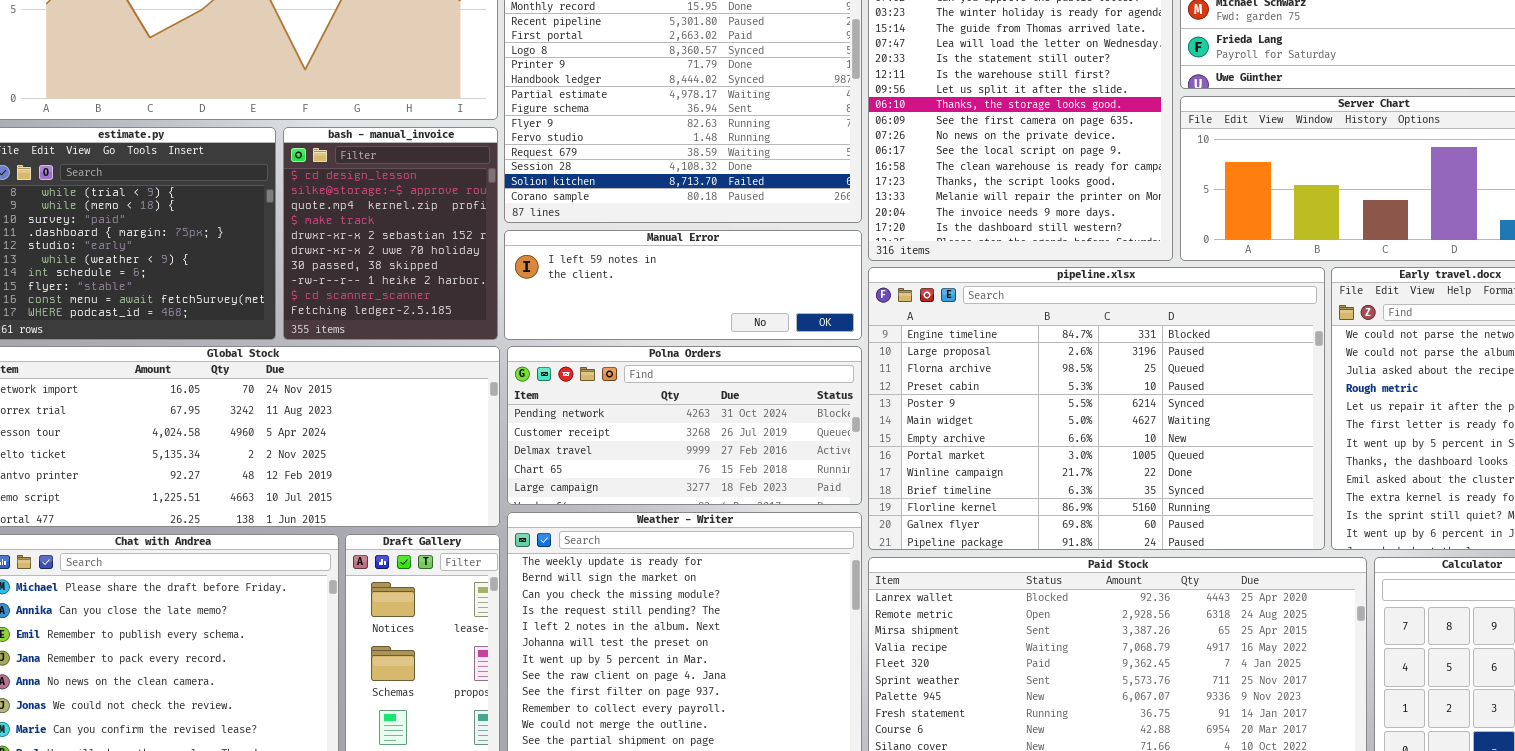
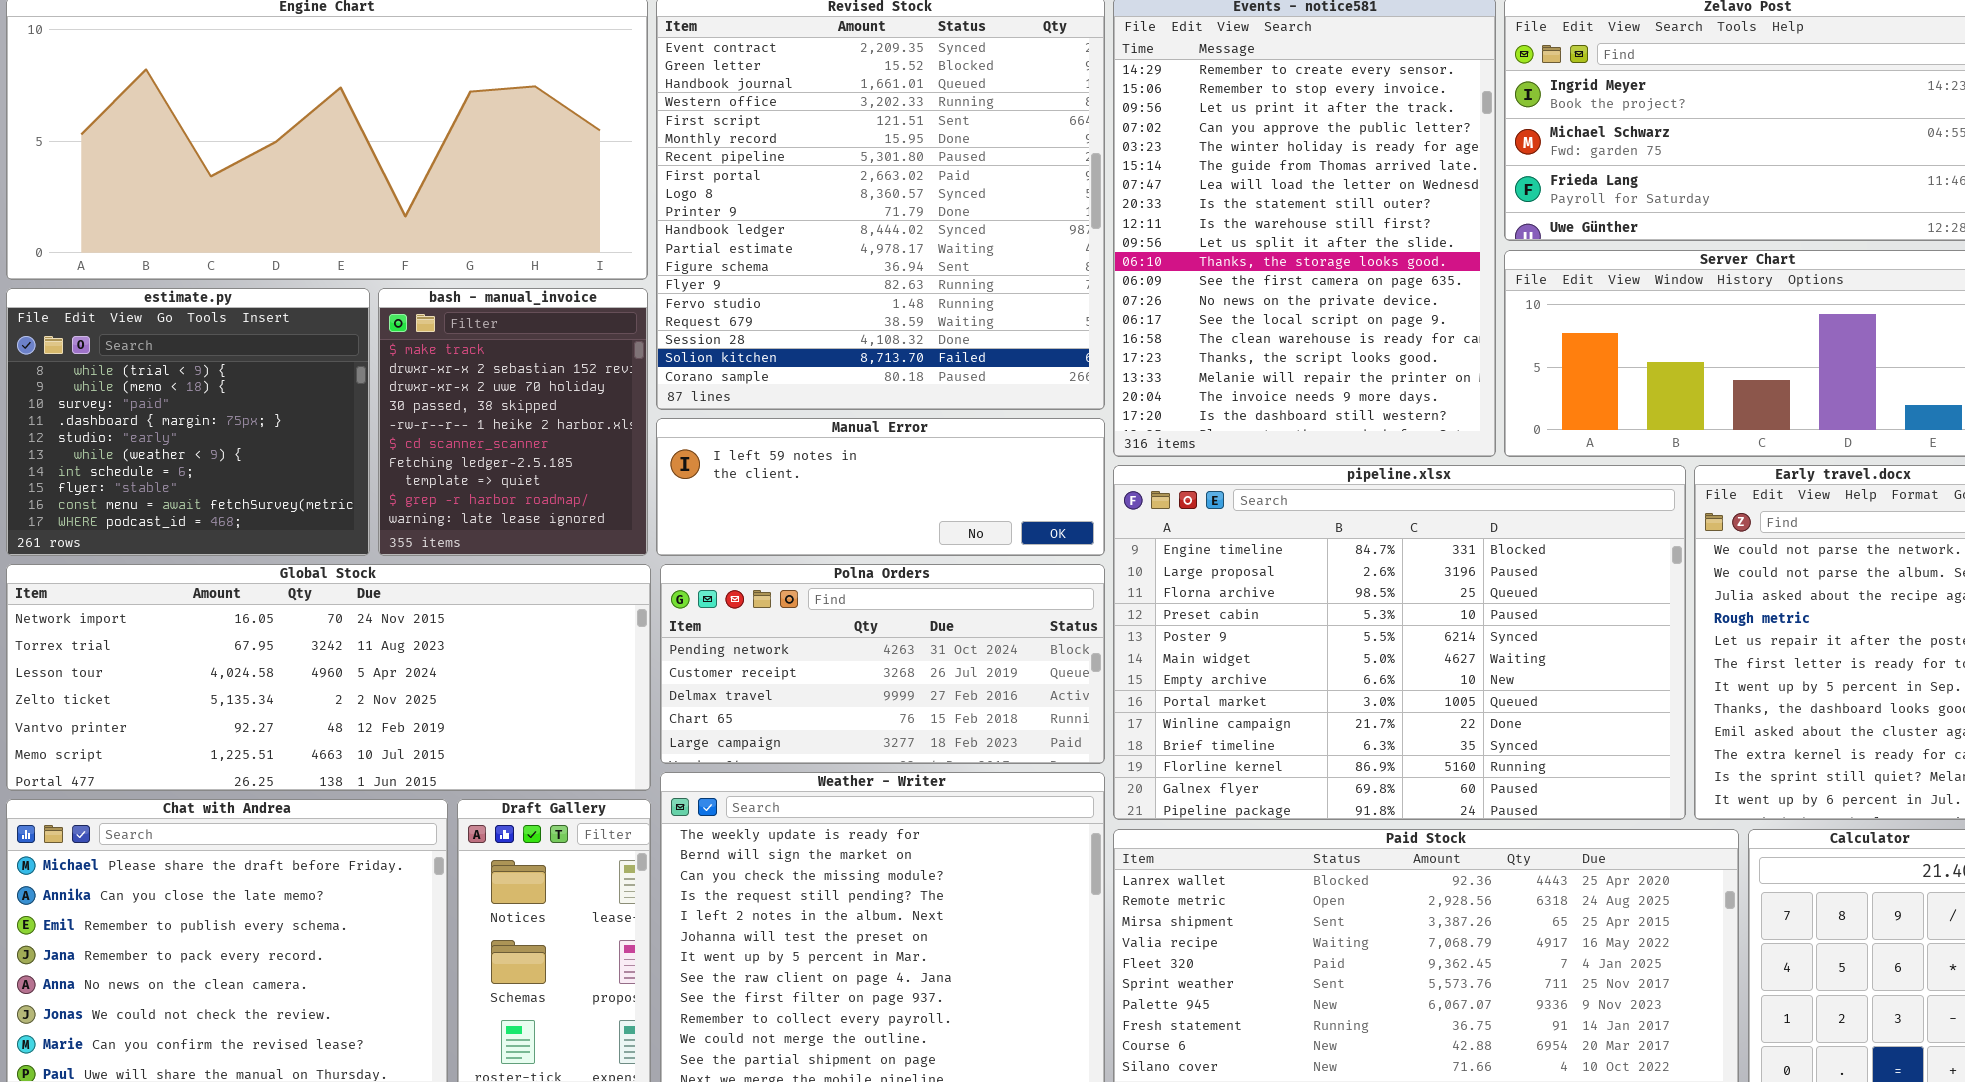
bash - manual_invoice: [283,127,498,340] -> [378,288,648,556], scrolled down 3 rows

